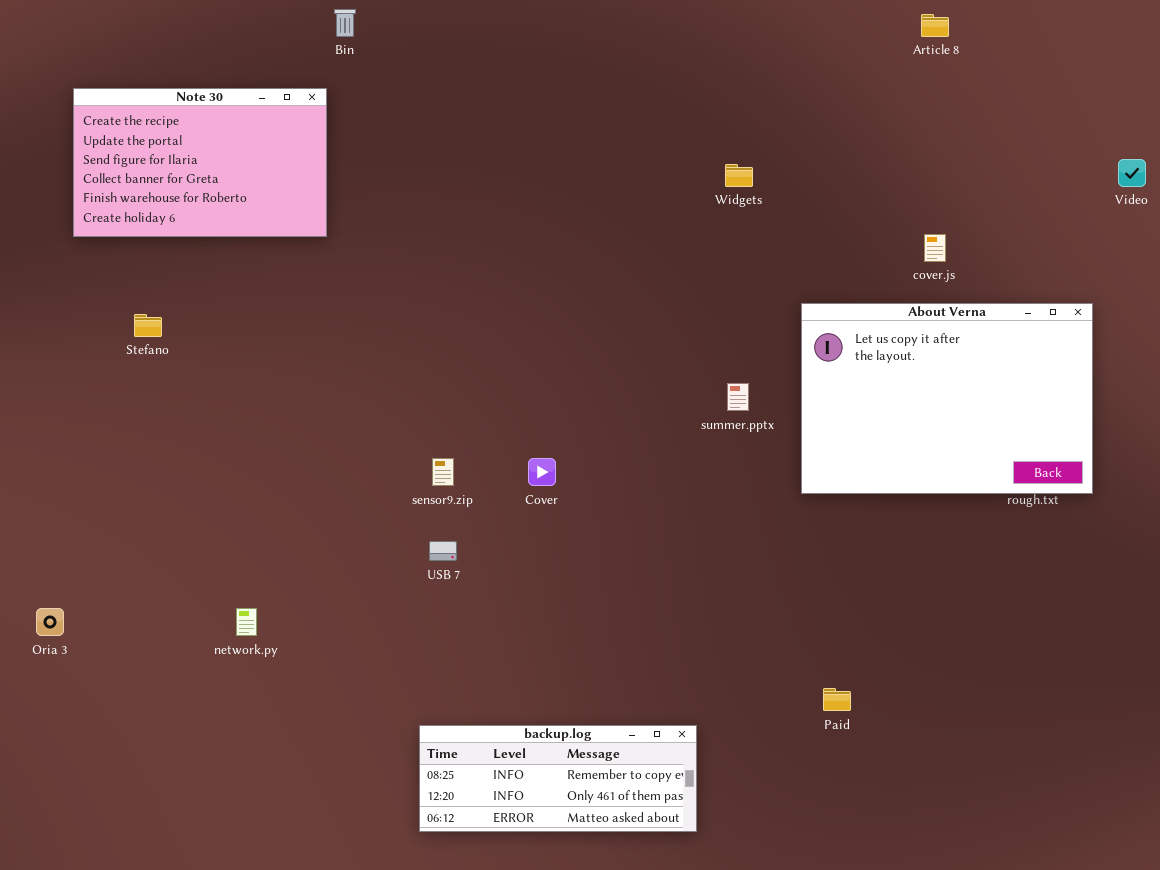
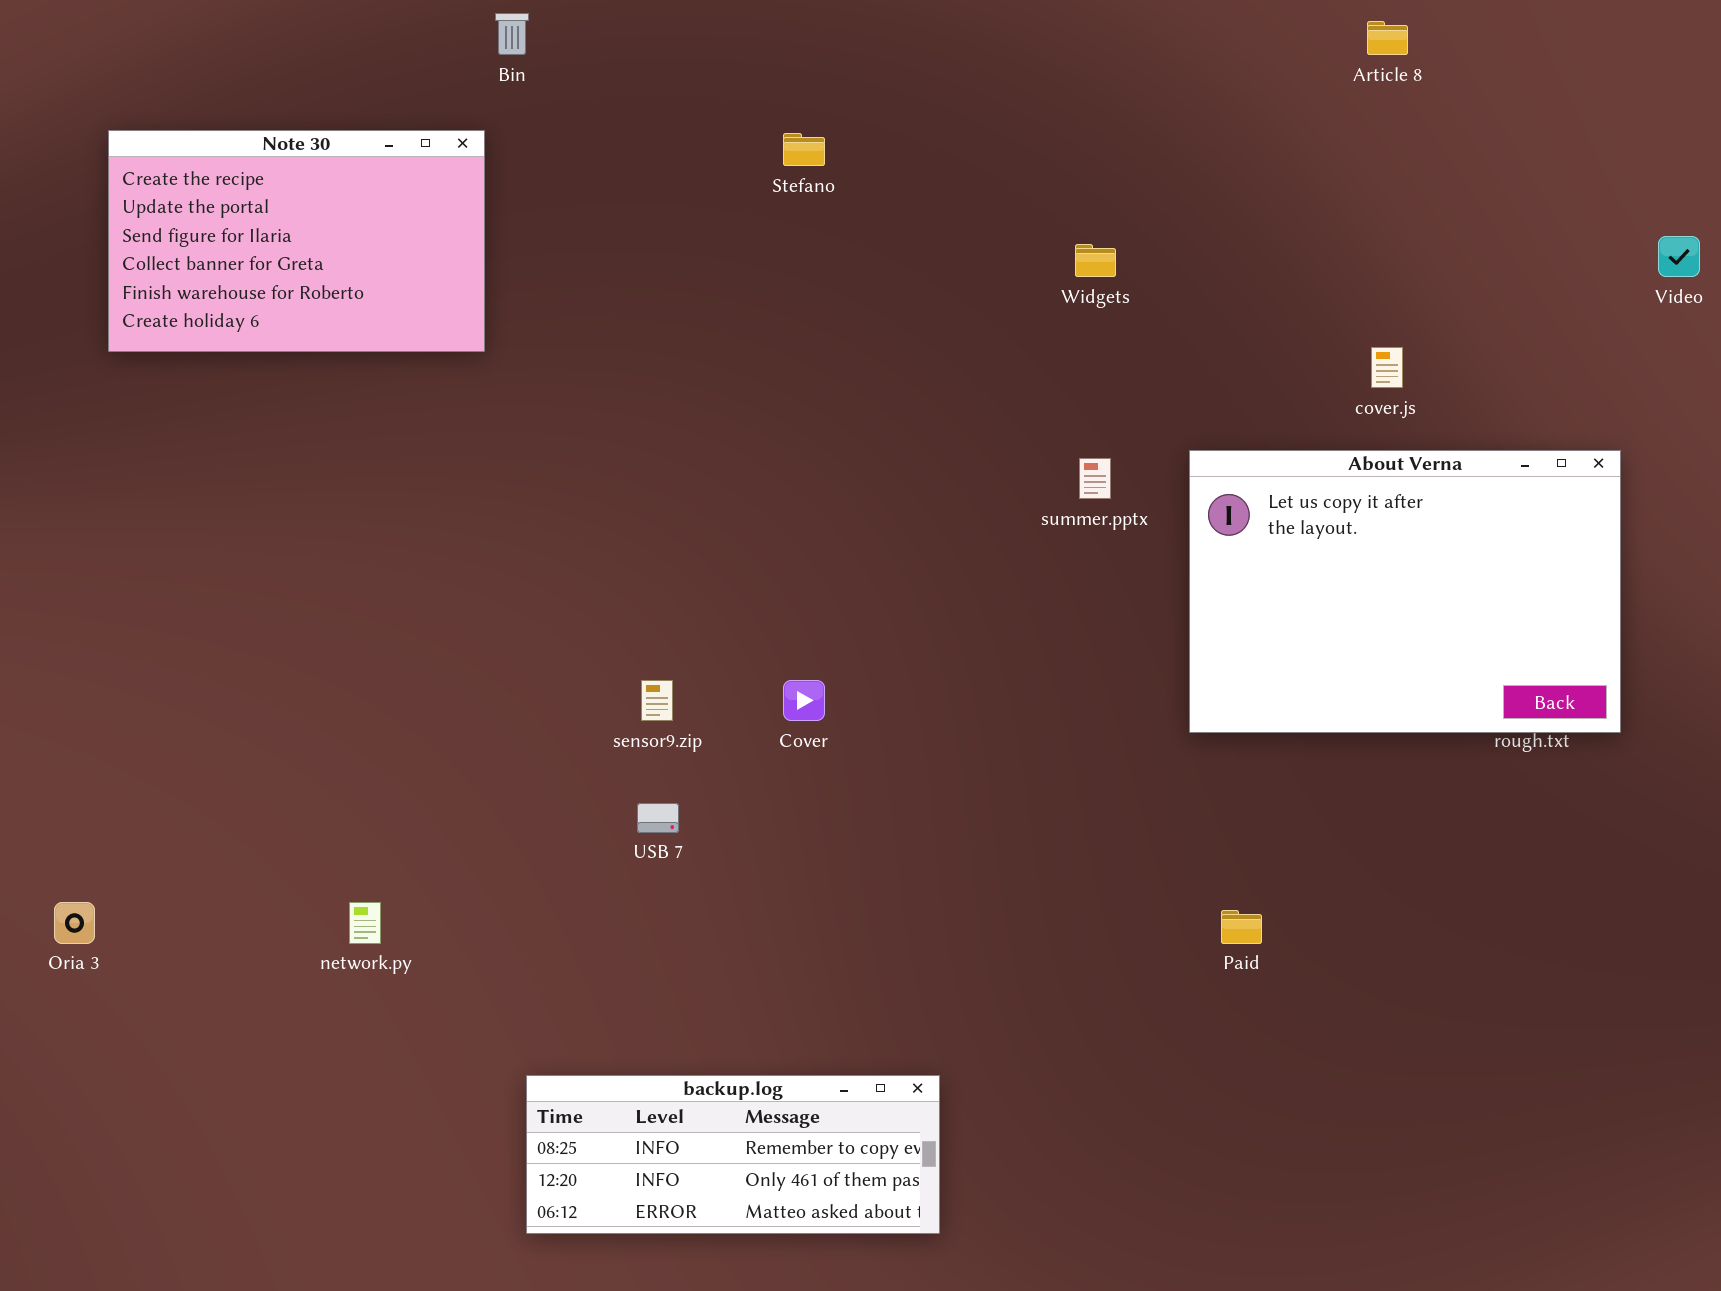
Stefano: [134,314,162,337] -> [783,133,825,166], moved
summer.pptx: [727,383,749,411] -> [1079,458,1111,499], moved
Paid: [823,688,851,711] -> [1221,910,1262,944], moved
backup.log: [419,725,697,832] -> [526,1075,940,1234], moved

